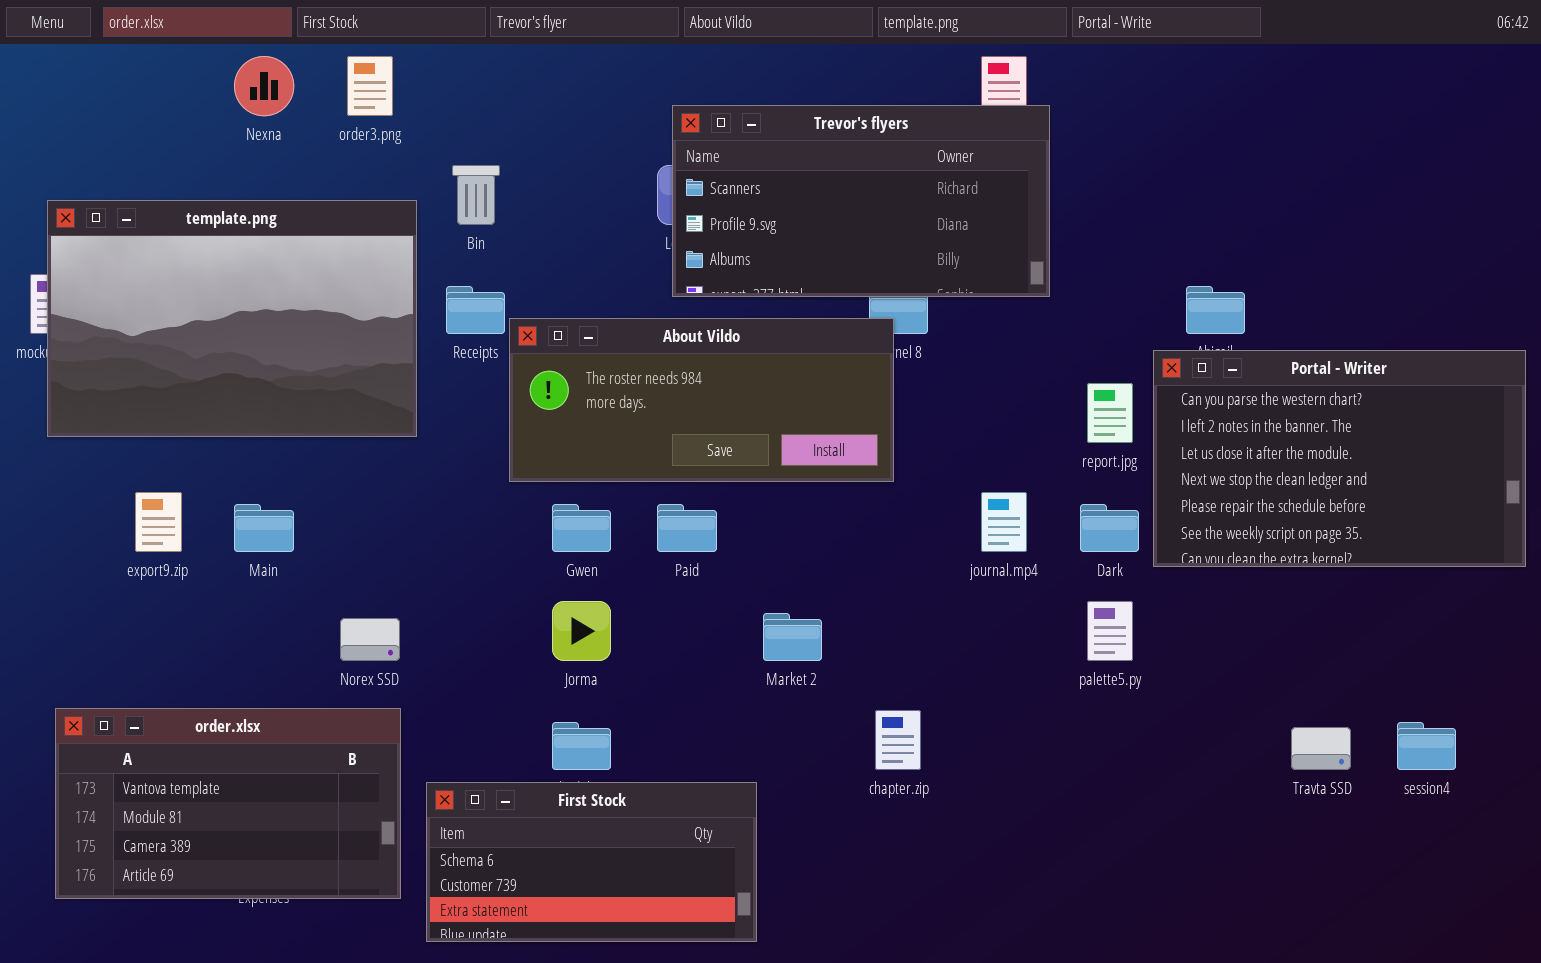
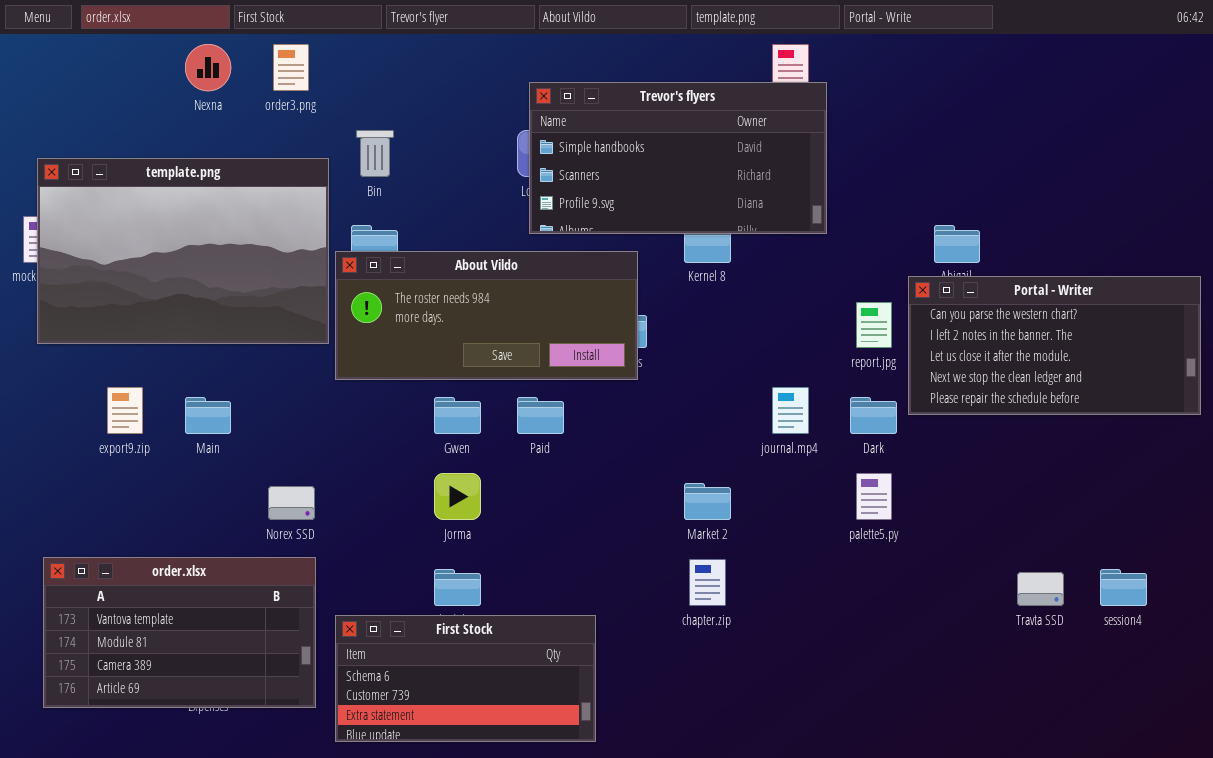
Trevor's flyers: [672,105,1050,297] -> [529,82,827,234], scrolled up 1 row
About Vildo: [509,318,894,482] -> [335,251,638,380], moved
Portal - Writer: [1153,350,1526,567] -> [908,276,1201,415], resized
Market 2: [763,613,822,661] -> [684,483,731,520], moved

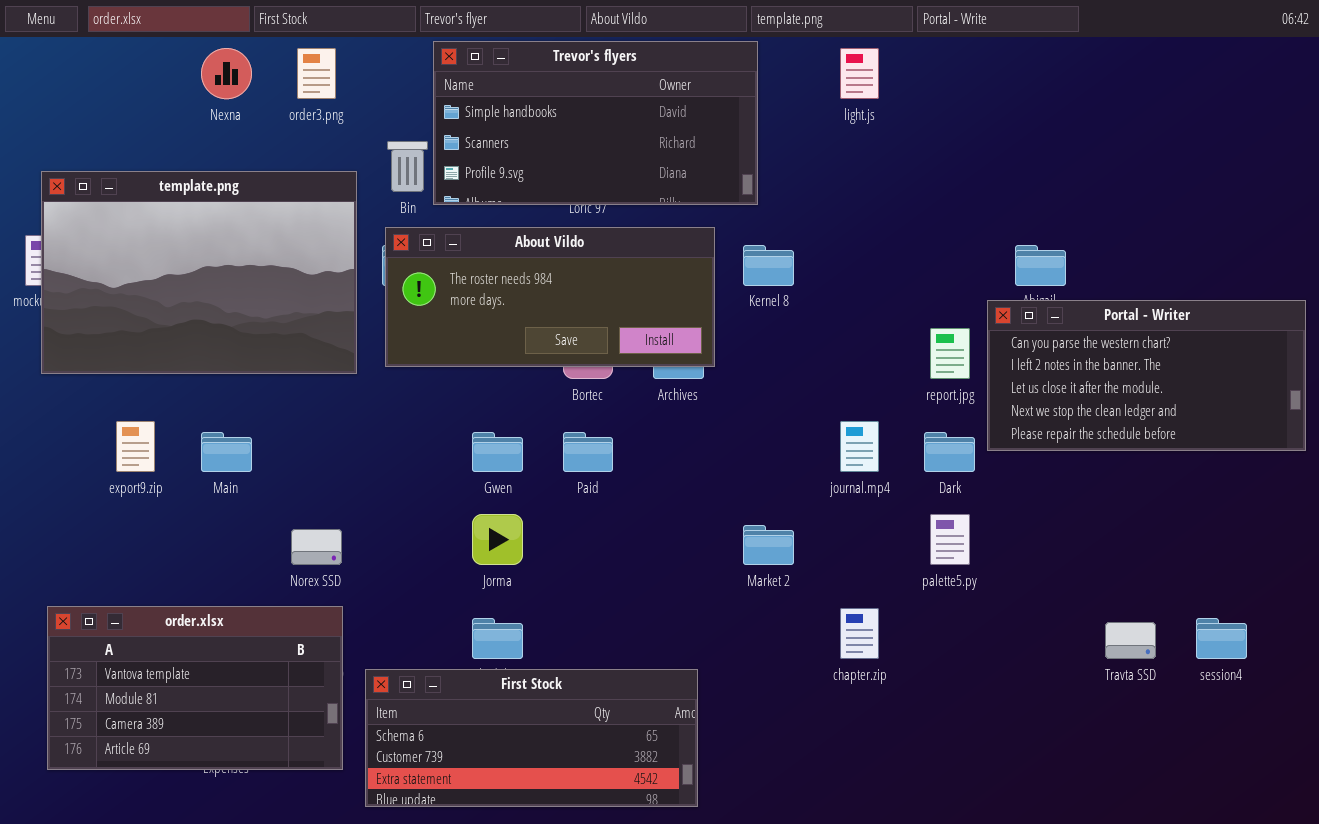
Trevor's flyers: [529,82,827,234] -> [433,41,758,205], moved
About Vildo: [335,251,638,380] -> [385,227,715,367], moved
chapter.zip: [689,559,726,606] -> [840,608,879,659], moved
First Stock: [335,615,596,742] -> [365,669,698,807], resized

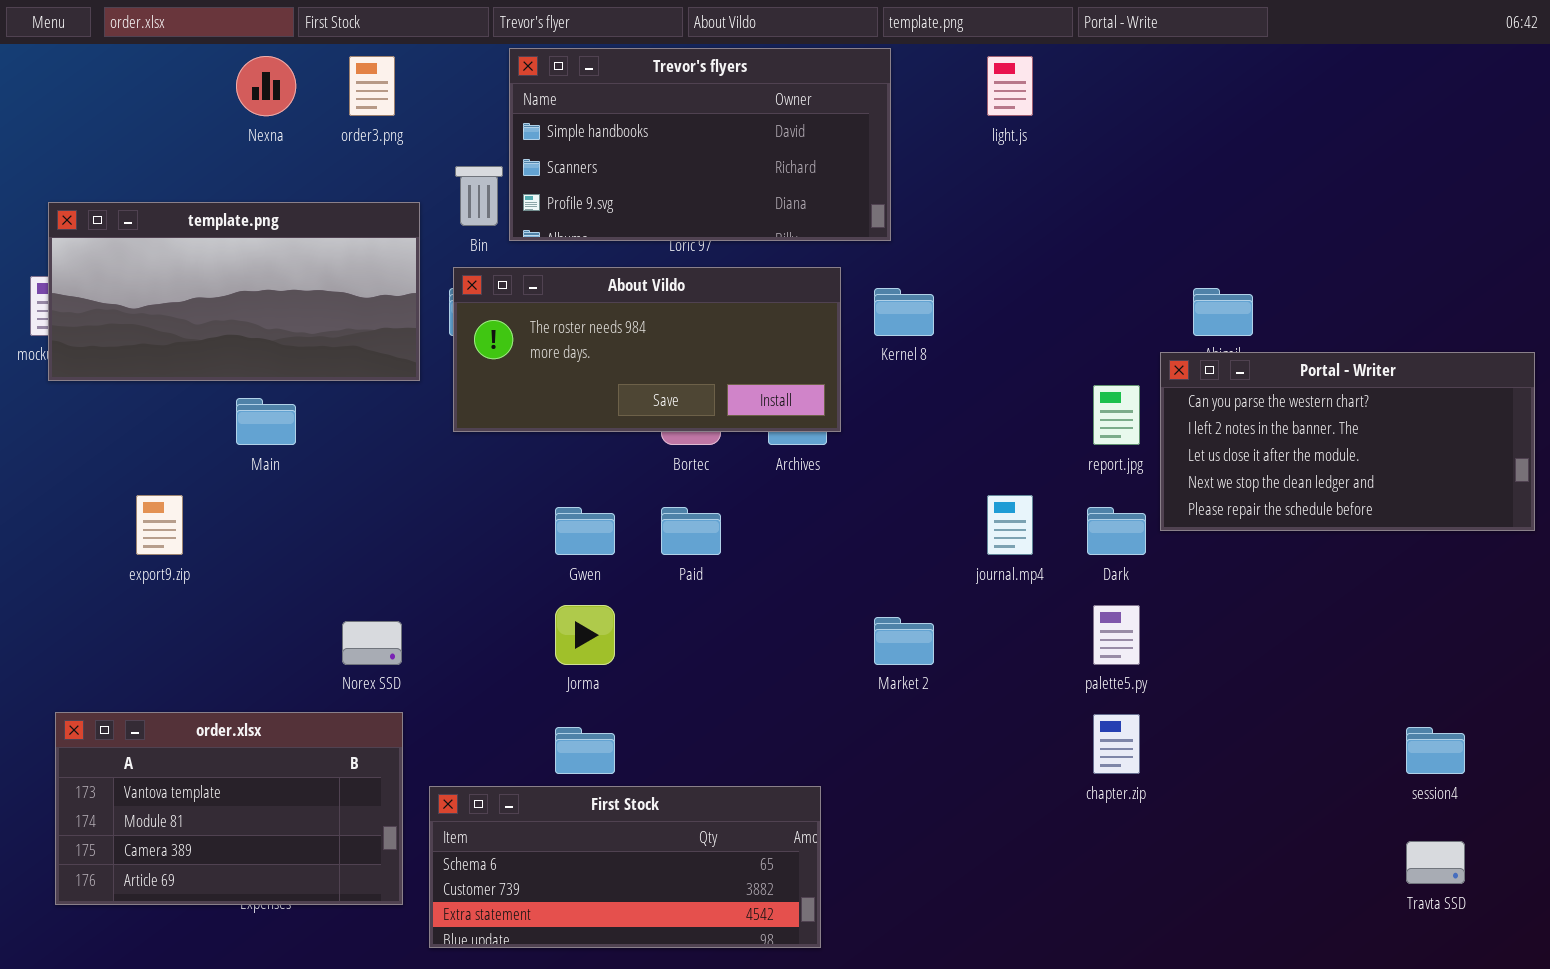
template.png: [41,171,357,374] -> [48,202,420,381], resized
Main: [201,432,252,472] -> [236,398,296,445], moved
chapter.zip: [840,608,879,659] -> [1093,714,1140,774], moved
Travta SSD: [1105,622,1156,659] -> [1406,841,1465,884], moved

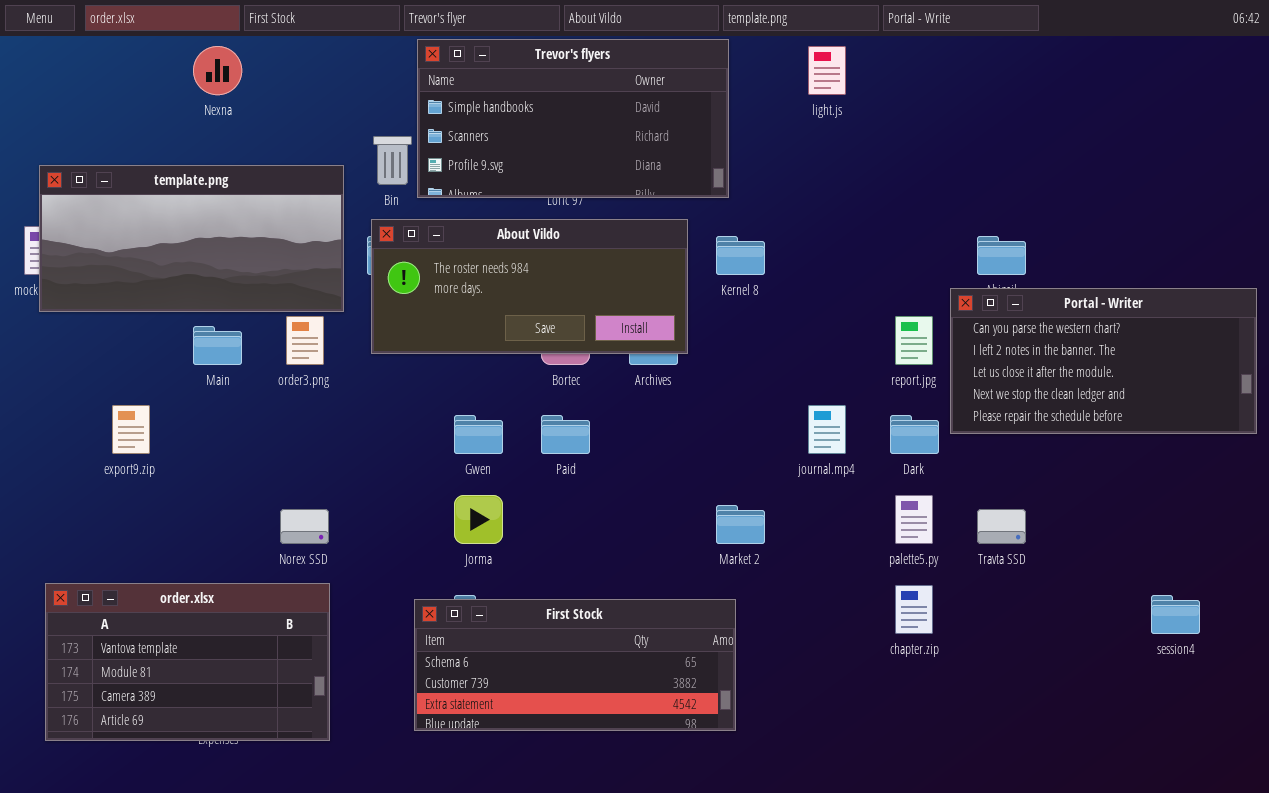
order3.png: [349,56,395,116] -> [286,316,324,365], moved
First Stock: [429,786,821,948] -> [414,599,736,731], moved
Travta SSD: [1406,841,1465,884] -> [977,509,1026,544], moved

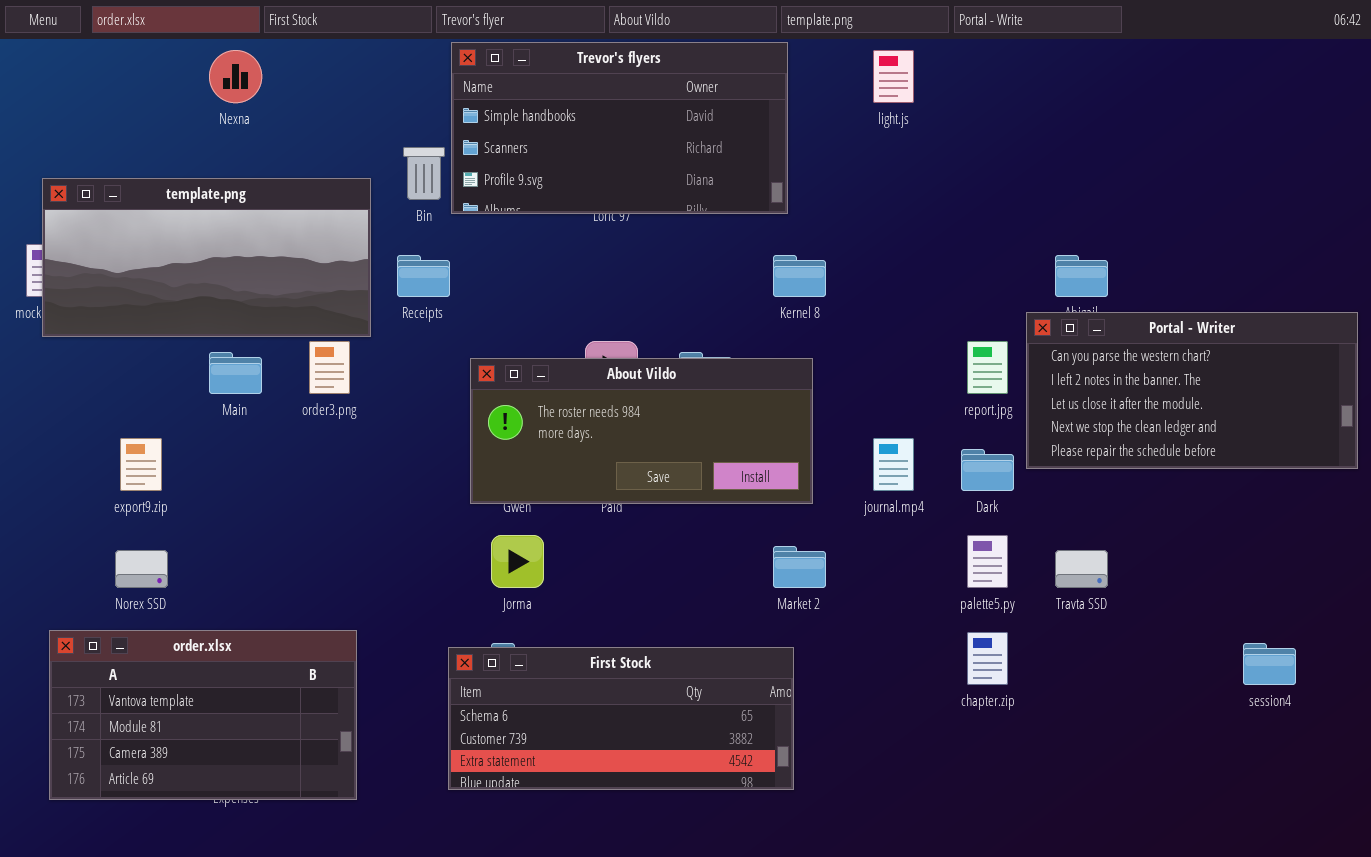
About Vildo: [371,219,688,354] -> [470,358,813,504], moved
Norex SSD: [280,509,329,544] -> [115,550,168,588], moved

